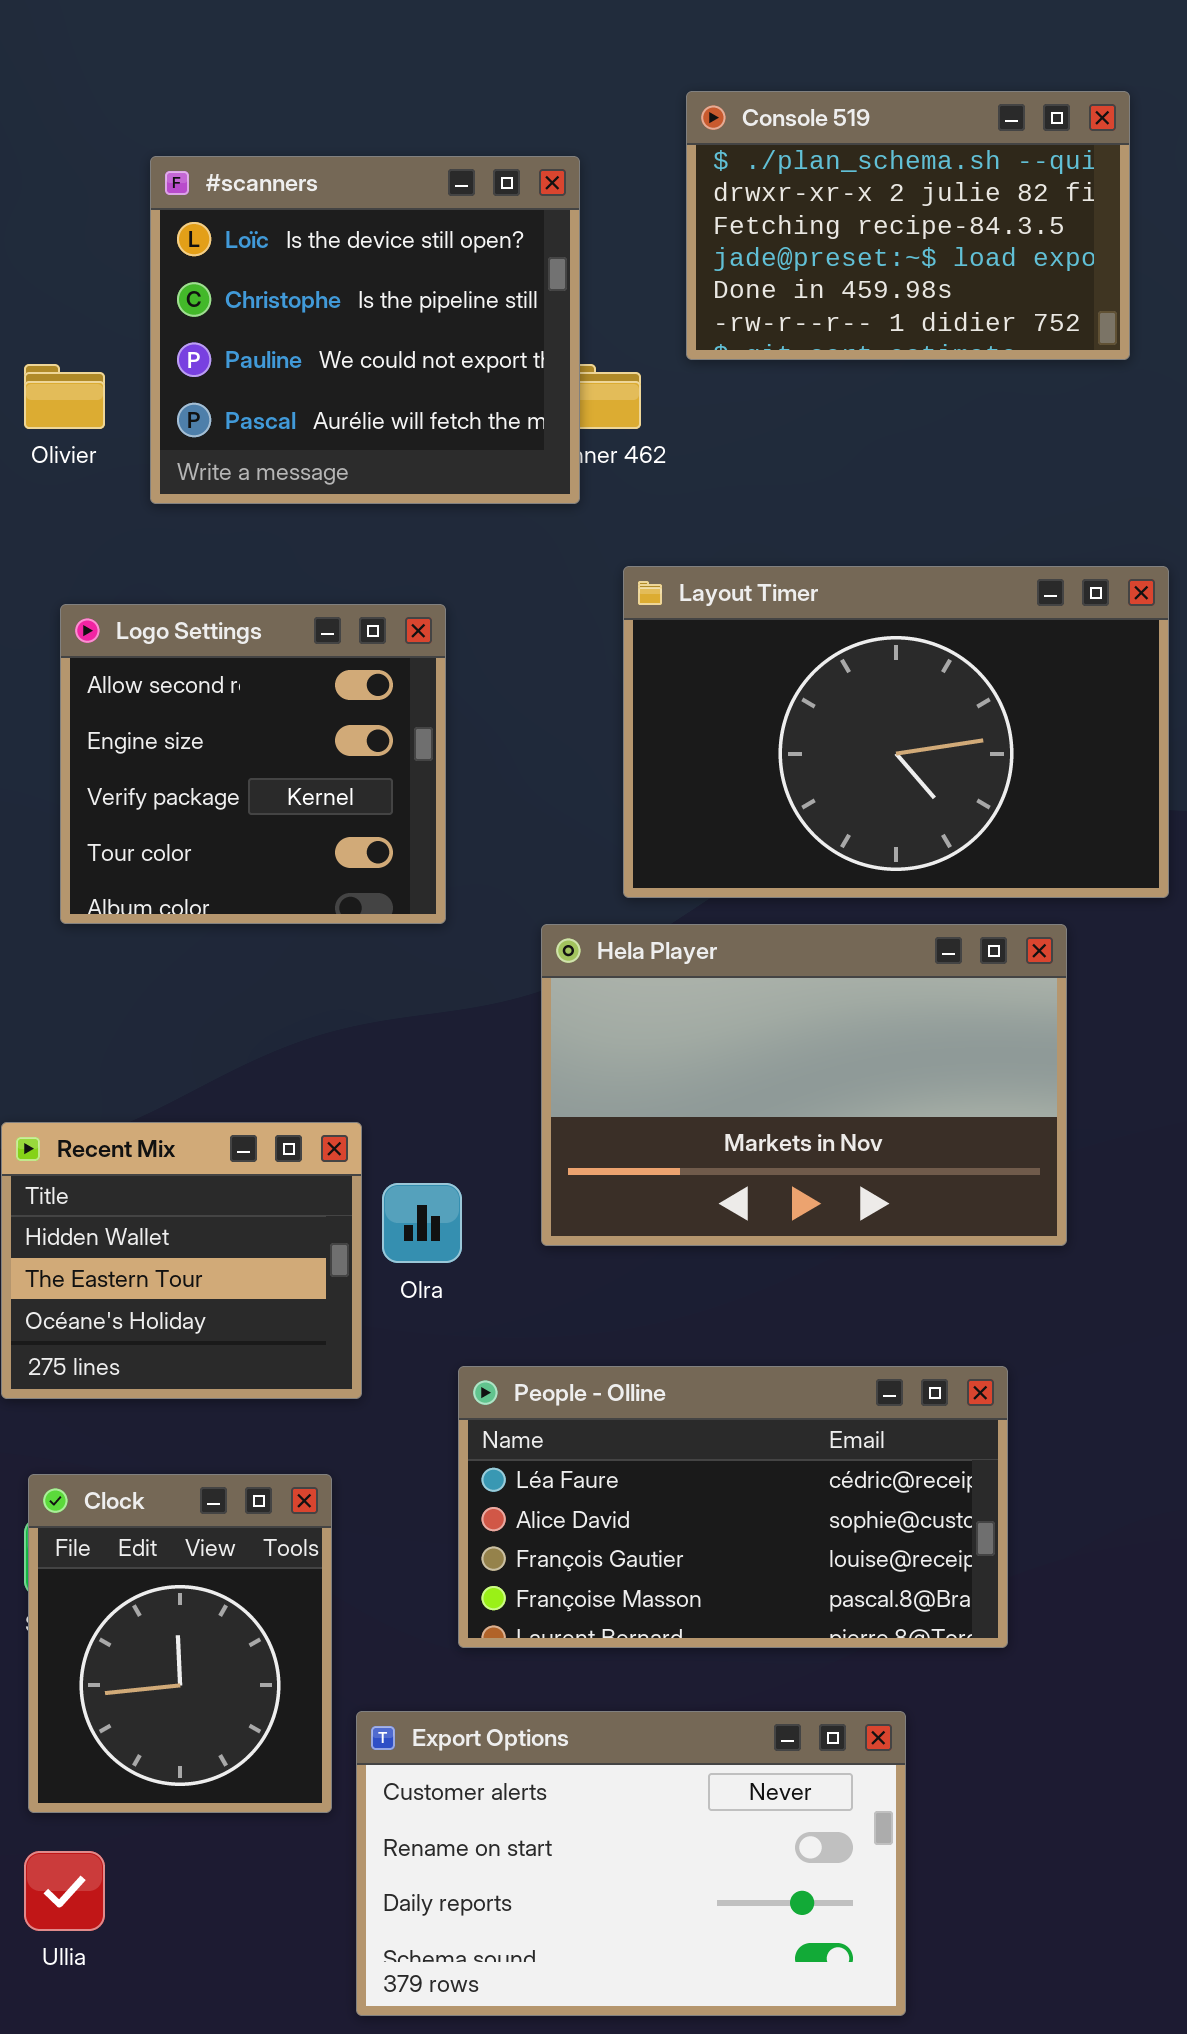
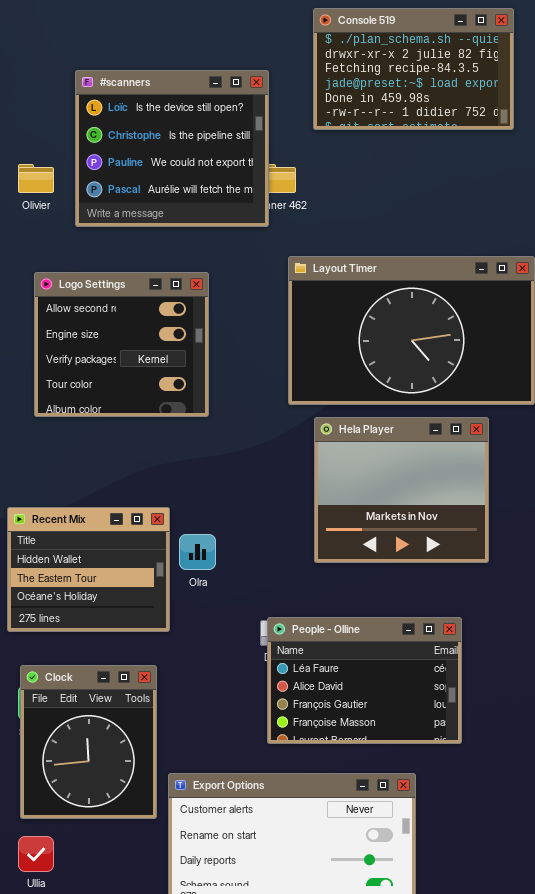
Console 519: [686,91,1130,360] -> [313,8,514,130], moved
Hela Player: [541,924,1067,1246] -> [314,417,489,563], resized
People - Olline: [458,1366,1008,1648] -> [267,617,462,744], resized

